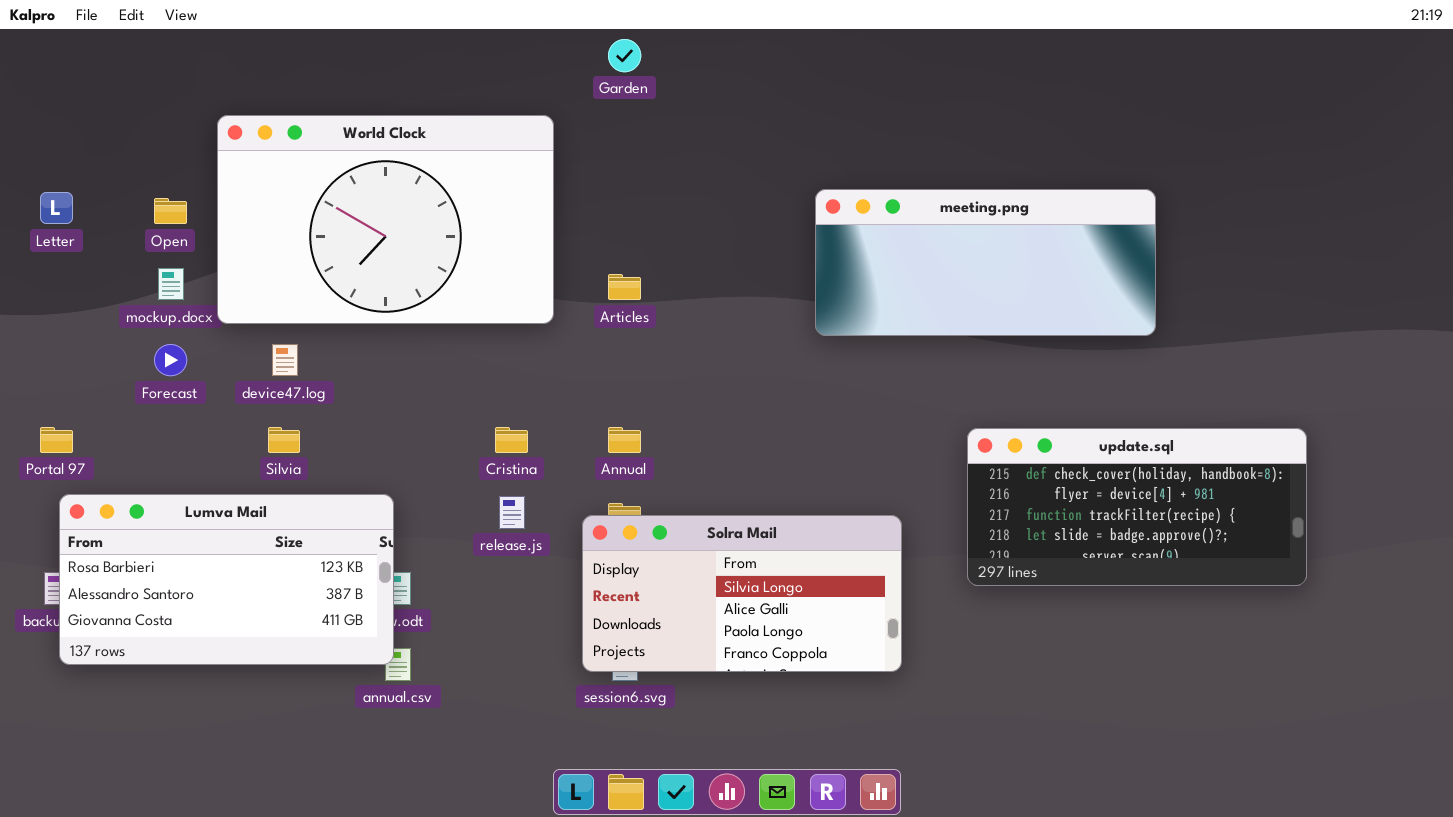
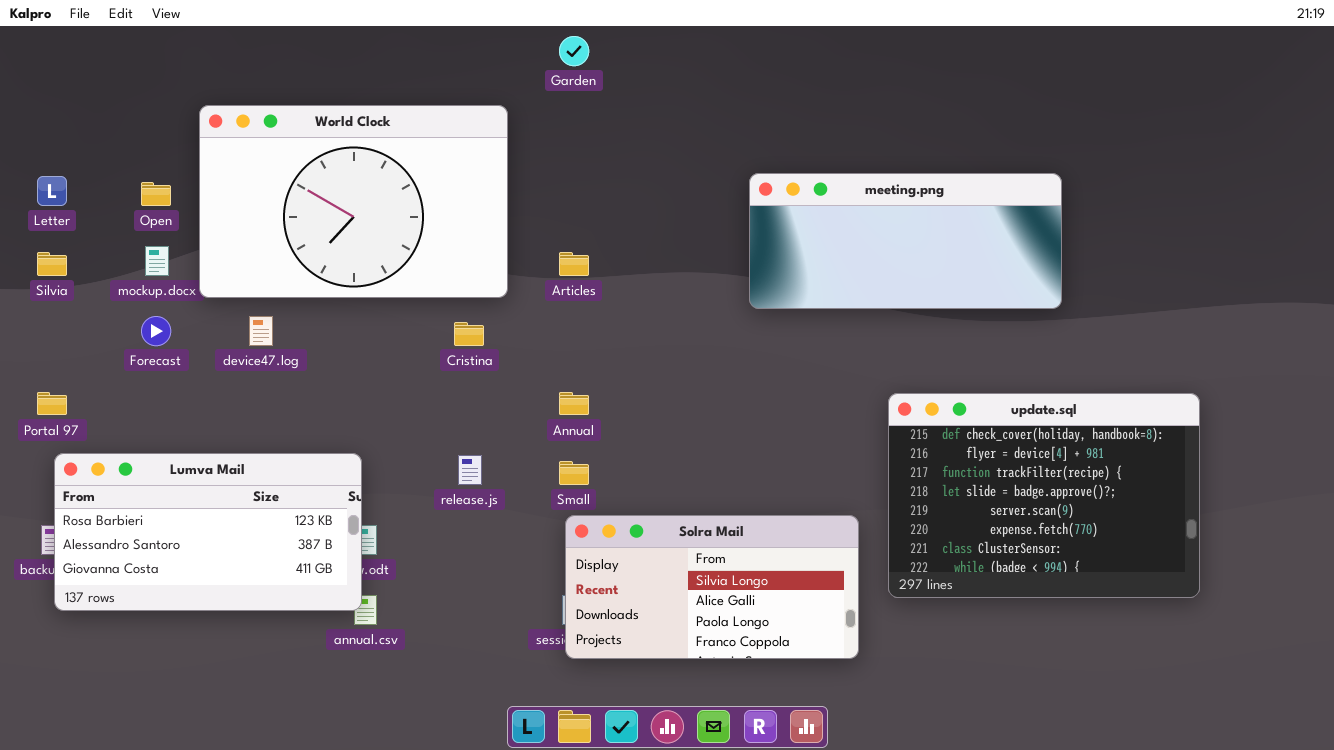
Silvia: [268,427,300,453] -> [37,252,67,276], moved
Cristina: [495,427,528,453] -> [454,322,484,346], moved
update.sql: [967,428,1307,586] -> [888,393,1200,598], resized
Solra Mail: [582,515,902,672] -> [565,515,859,659], moved

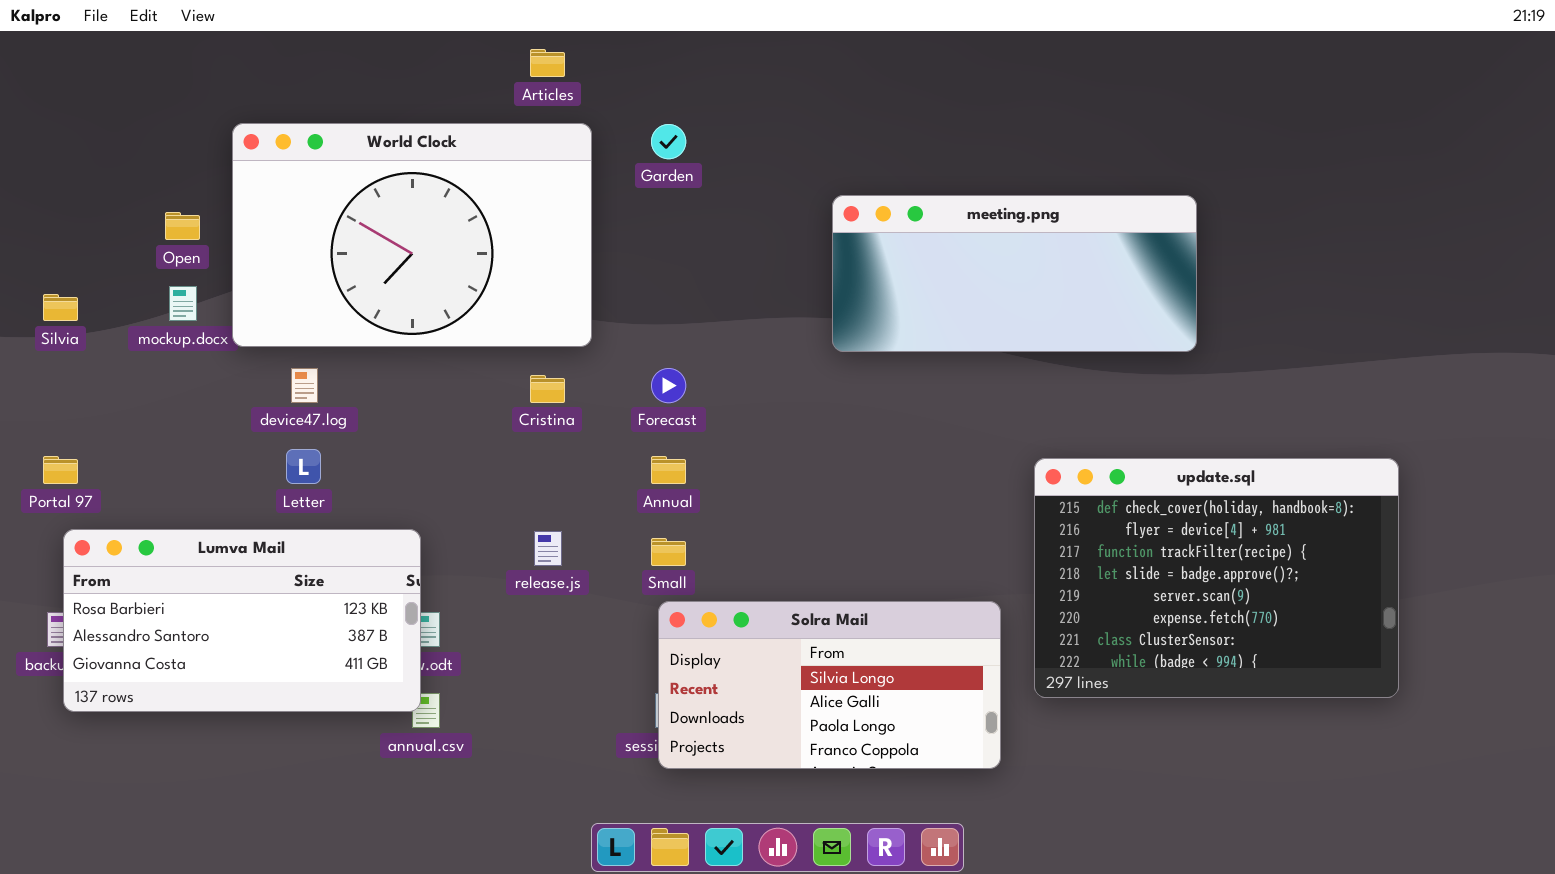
Garden: [559,36,589,66] -> [651,124,686,159], moved
meeting.png: [749,173,1062,309] -> [832,195,1197,352], moved
Letter: [37,176,67,206] -> [286,449,321,484], moved
Articles: [559,252,589,276] -> [530,49,565,77], moved
Forecast: [141,316,171,346] -> [651,368,686,403], moved

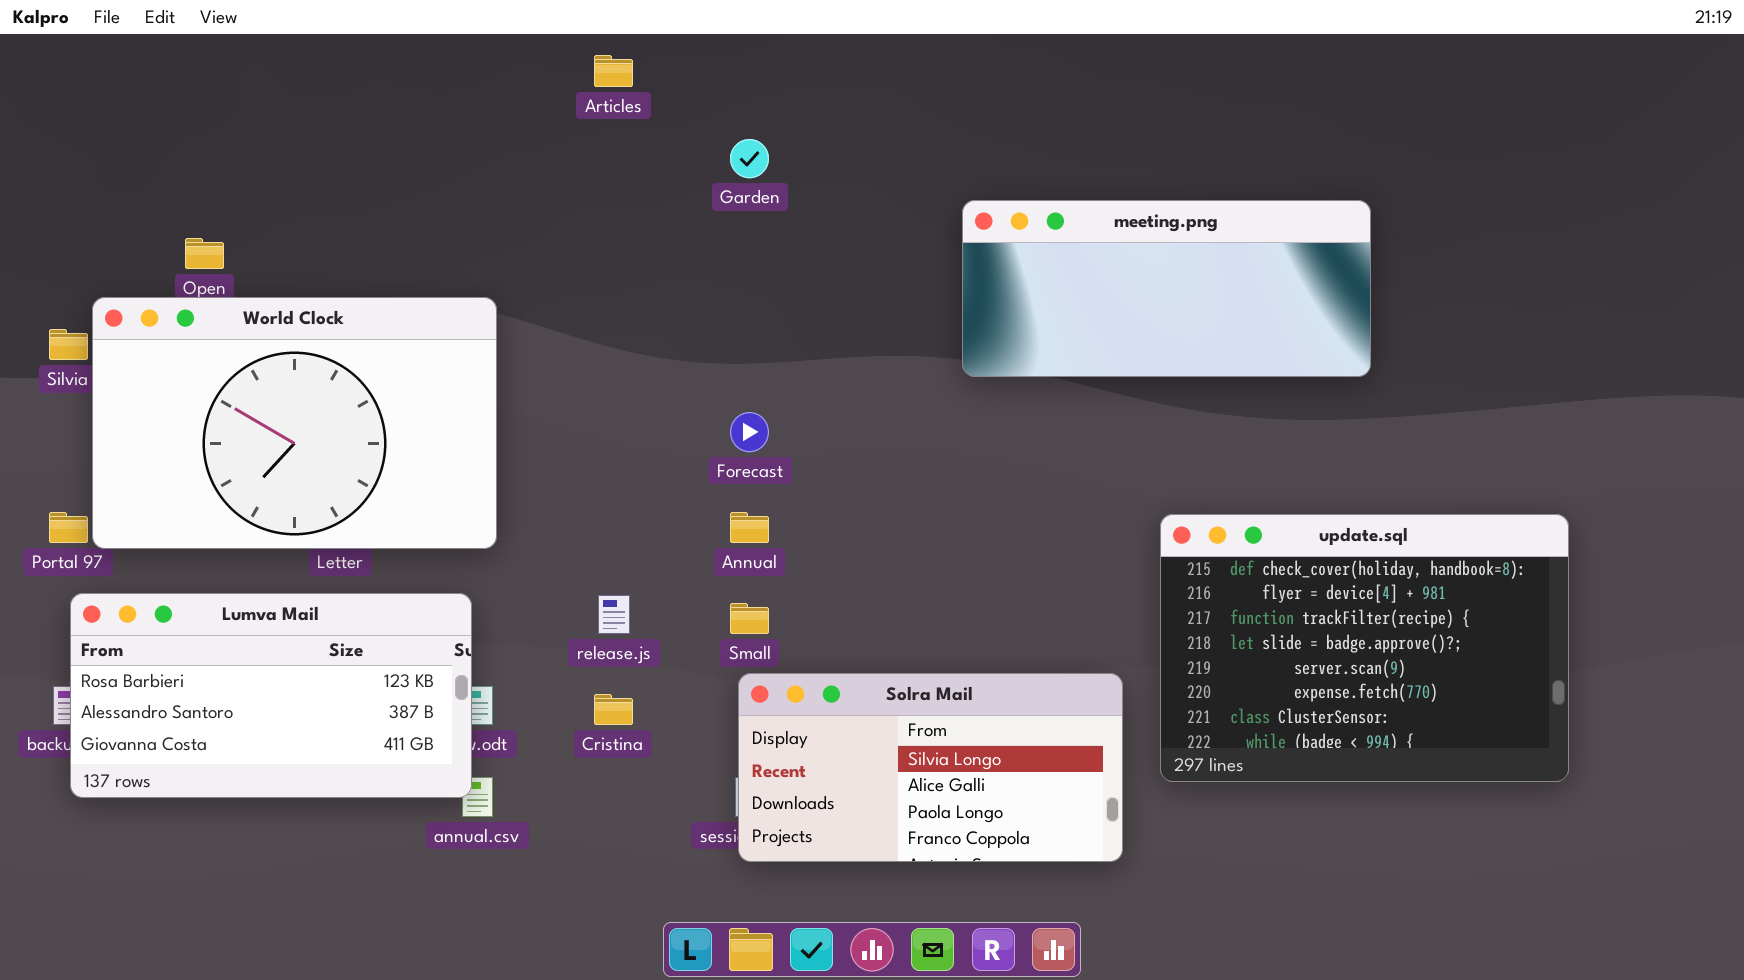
World Clock: [232,123,592,347] -> [92,297,497,549], moved
meeting.png: [832,195,1197,352] -> [962,200,1371,377], moved
Cristina: [530,375,565,403] -> [594,694,633,725], moved

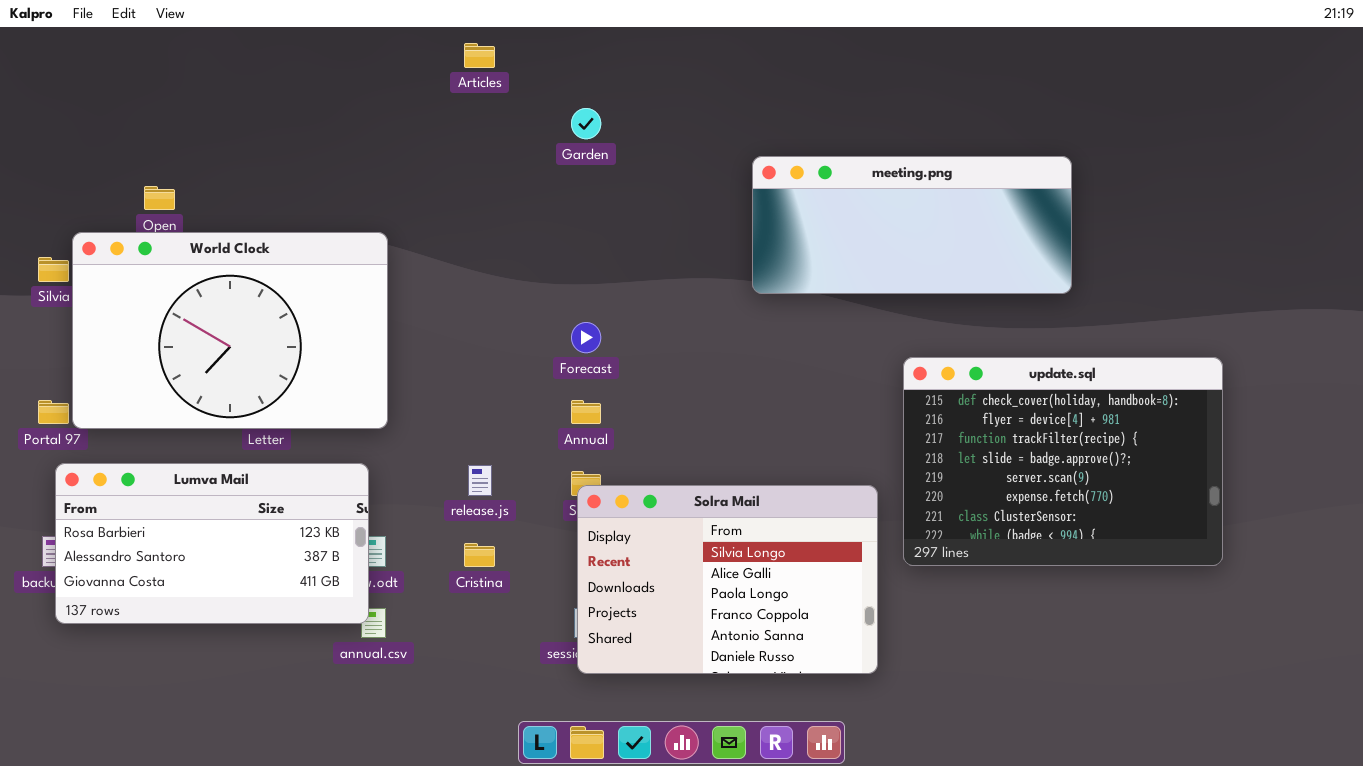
update.sql: [1160,514,1569,782] -> [903,357,1223,566], moved
Solra Mail: [738,673,1123,862] -> [577,485,878,674], resized

